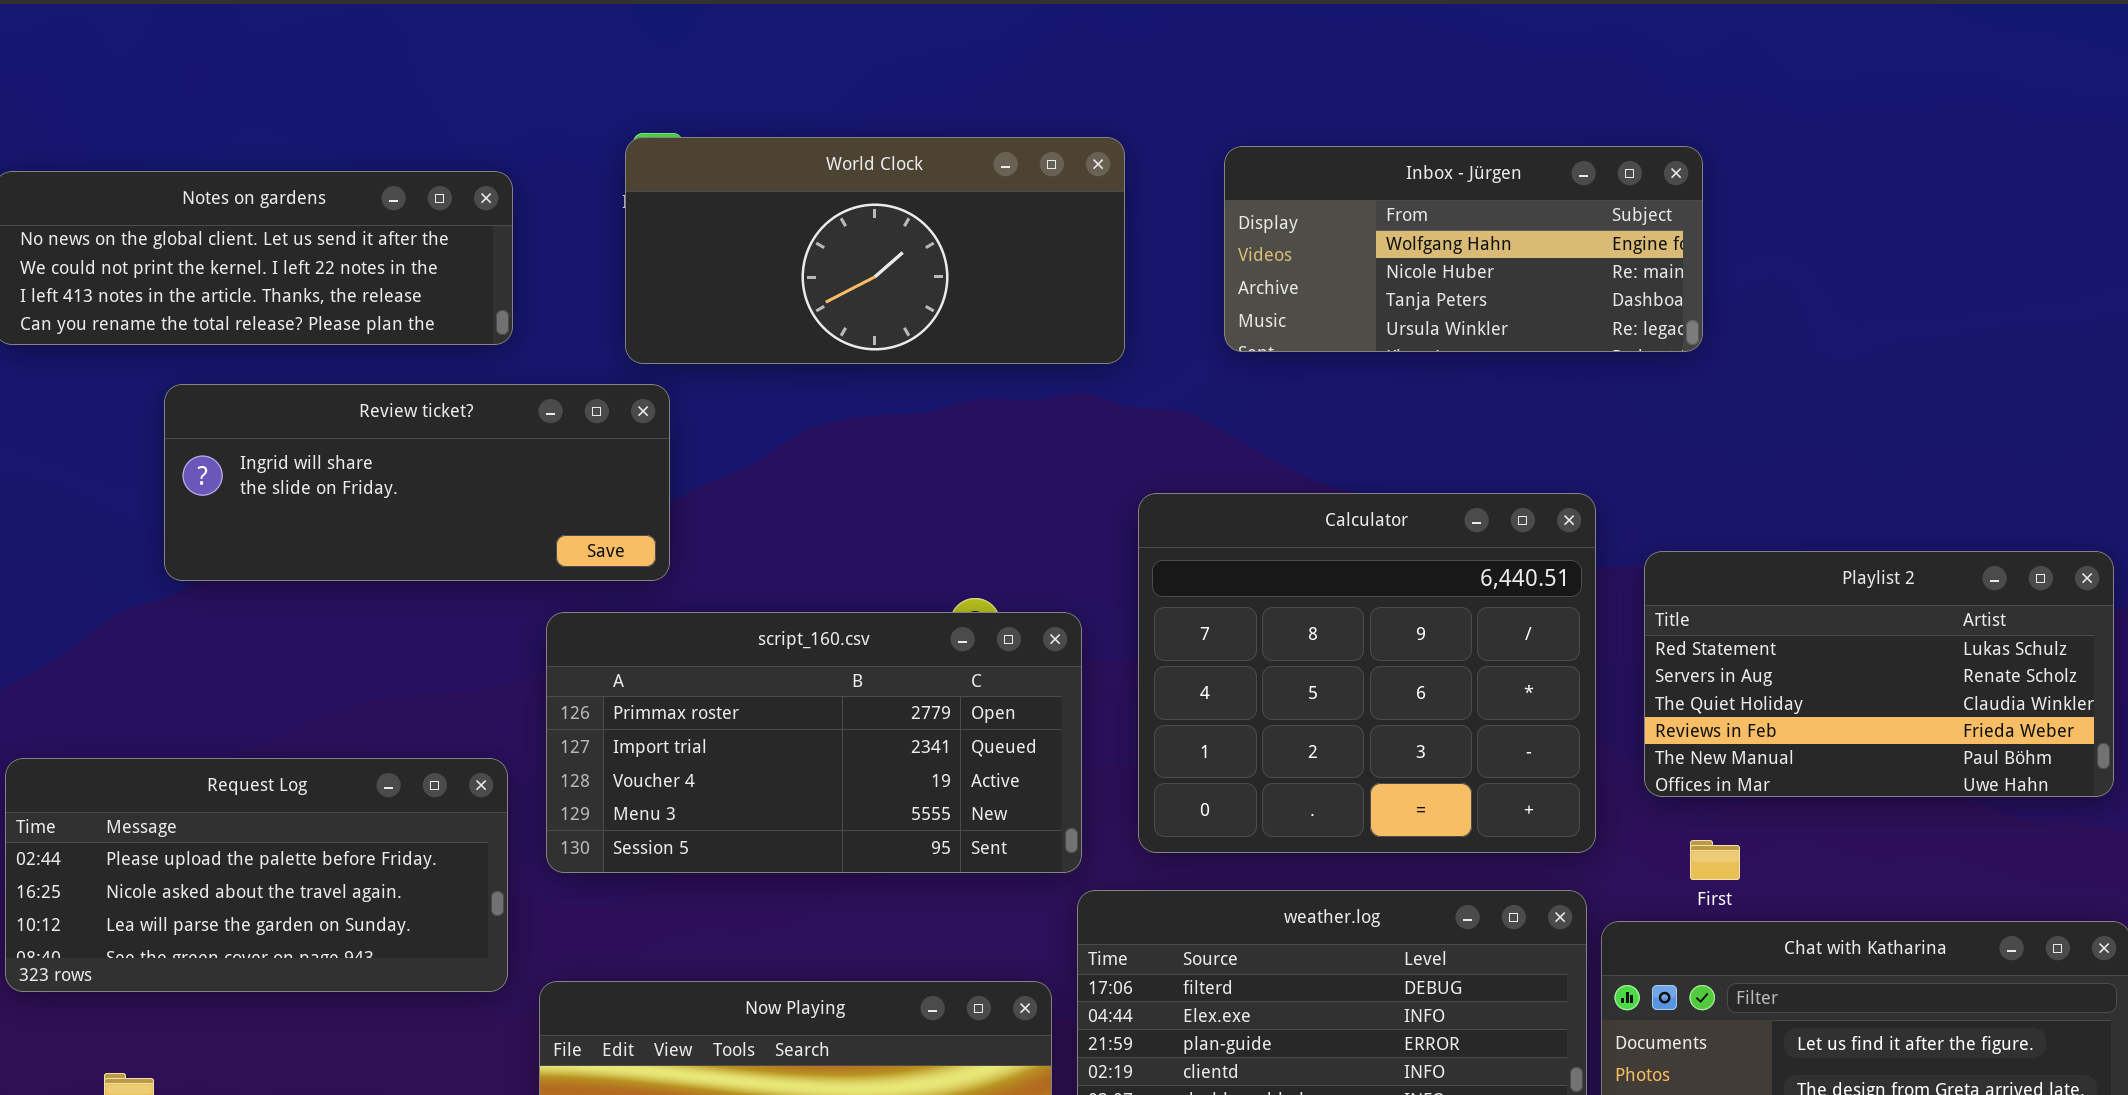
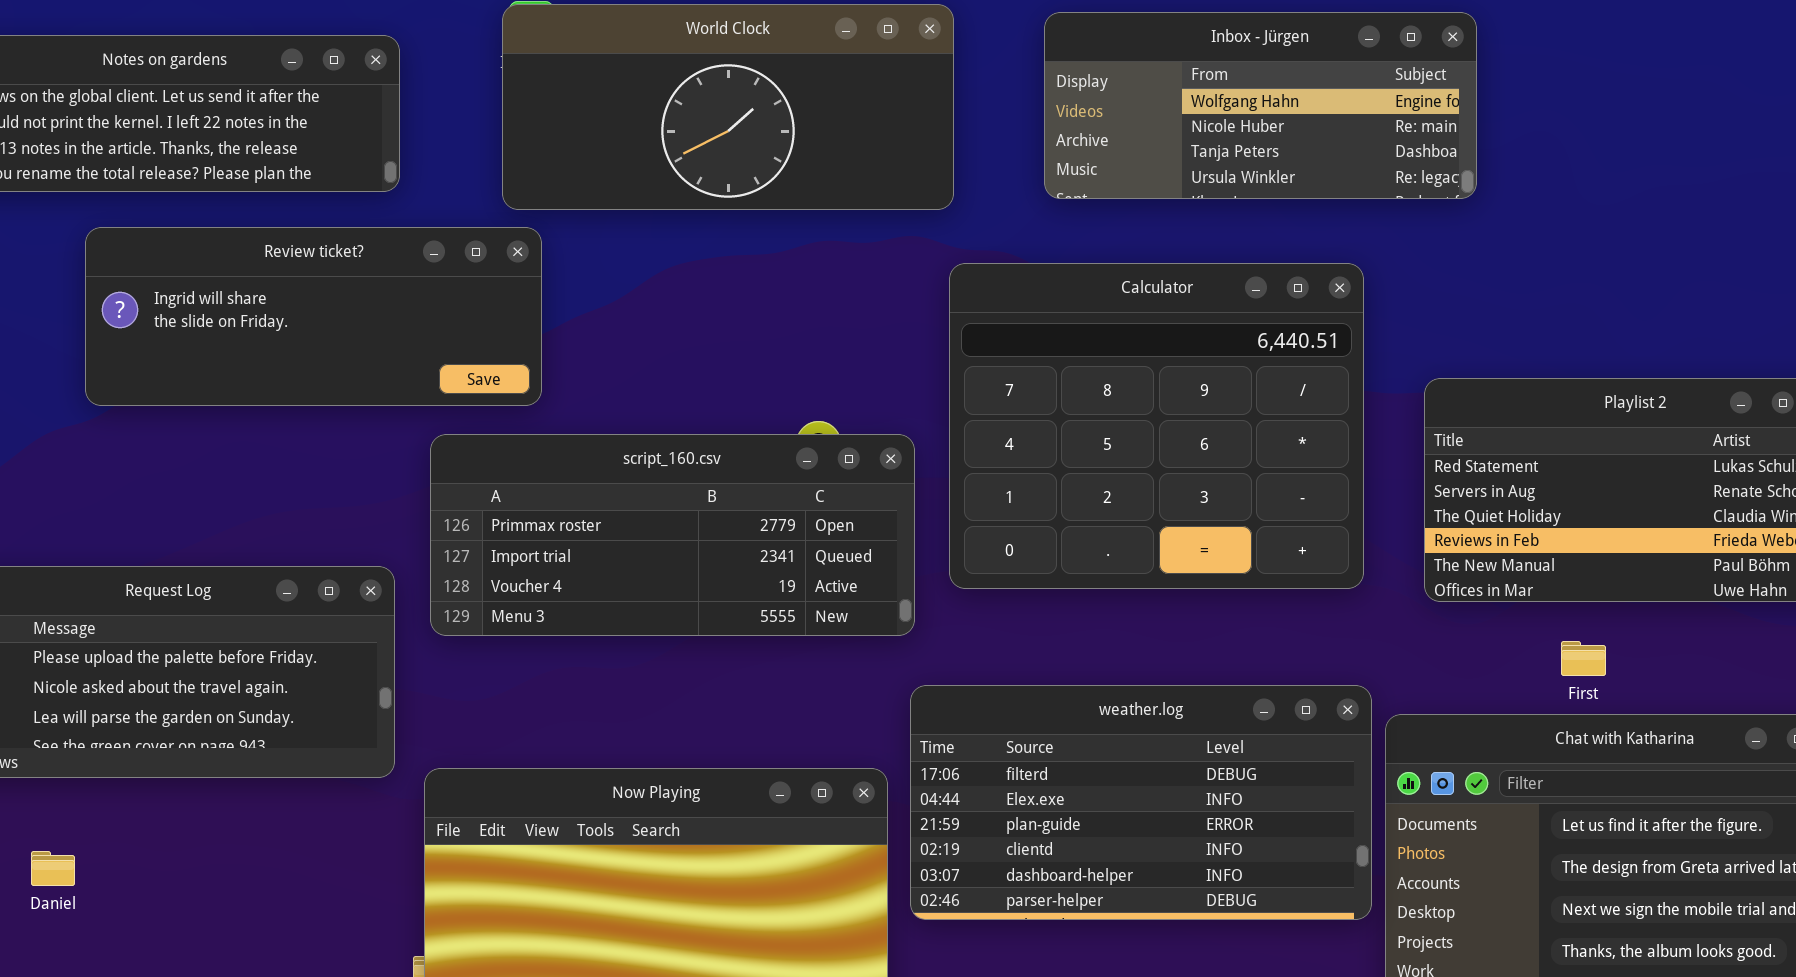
Calculator: [1138,493,1596,853] -> [949,263,1364,589], moved
script_160.csv: [546,612,1082,873] -> [430,434,915,636], resized
First: [1690,840,1740,880] -> [1561,641,1606,676], moved

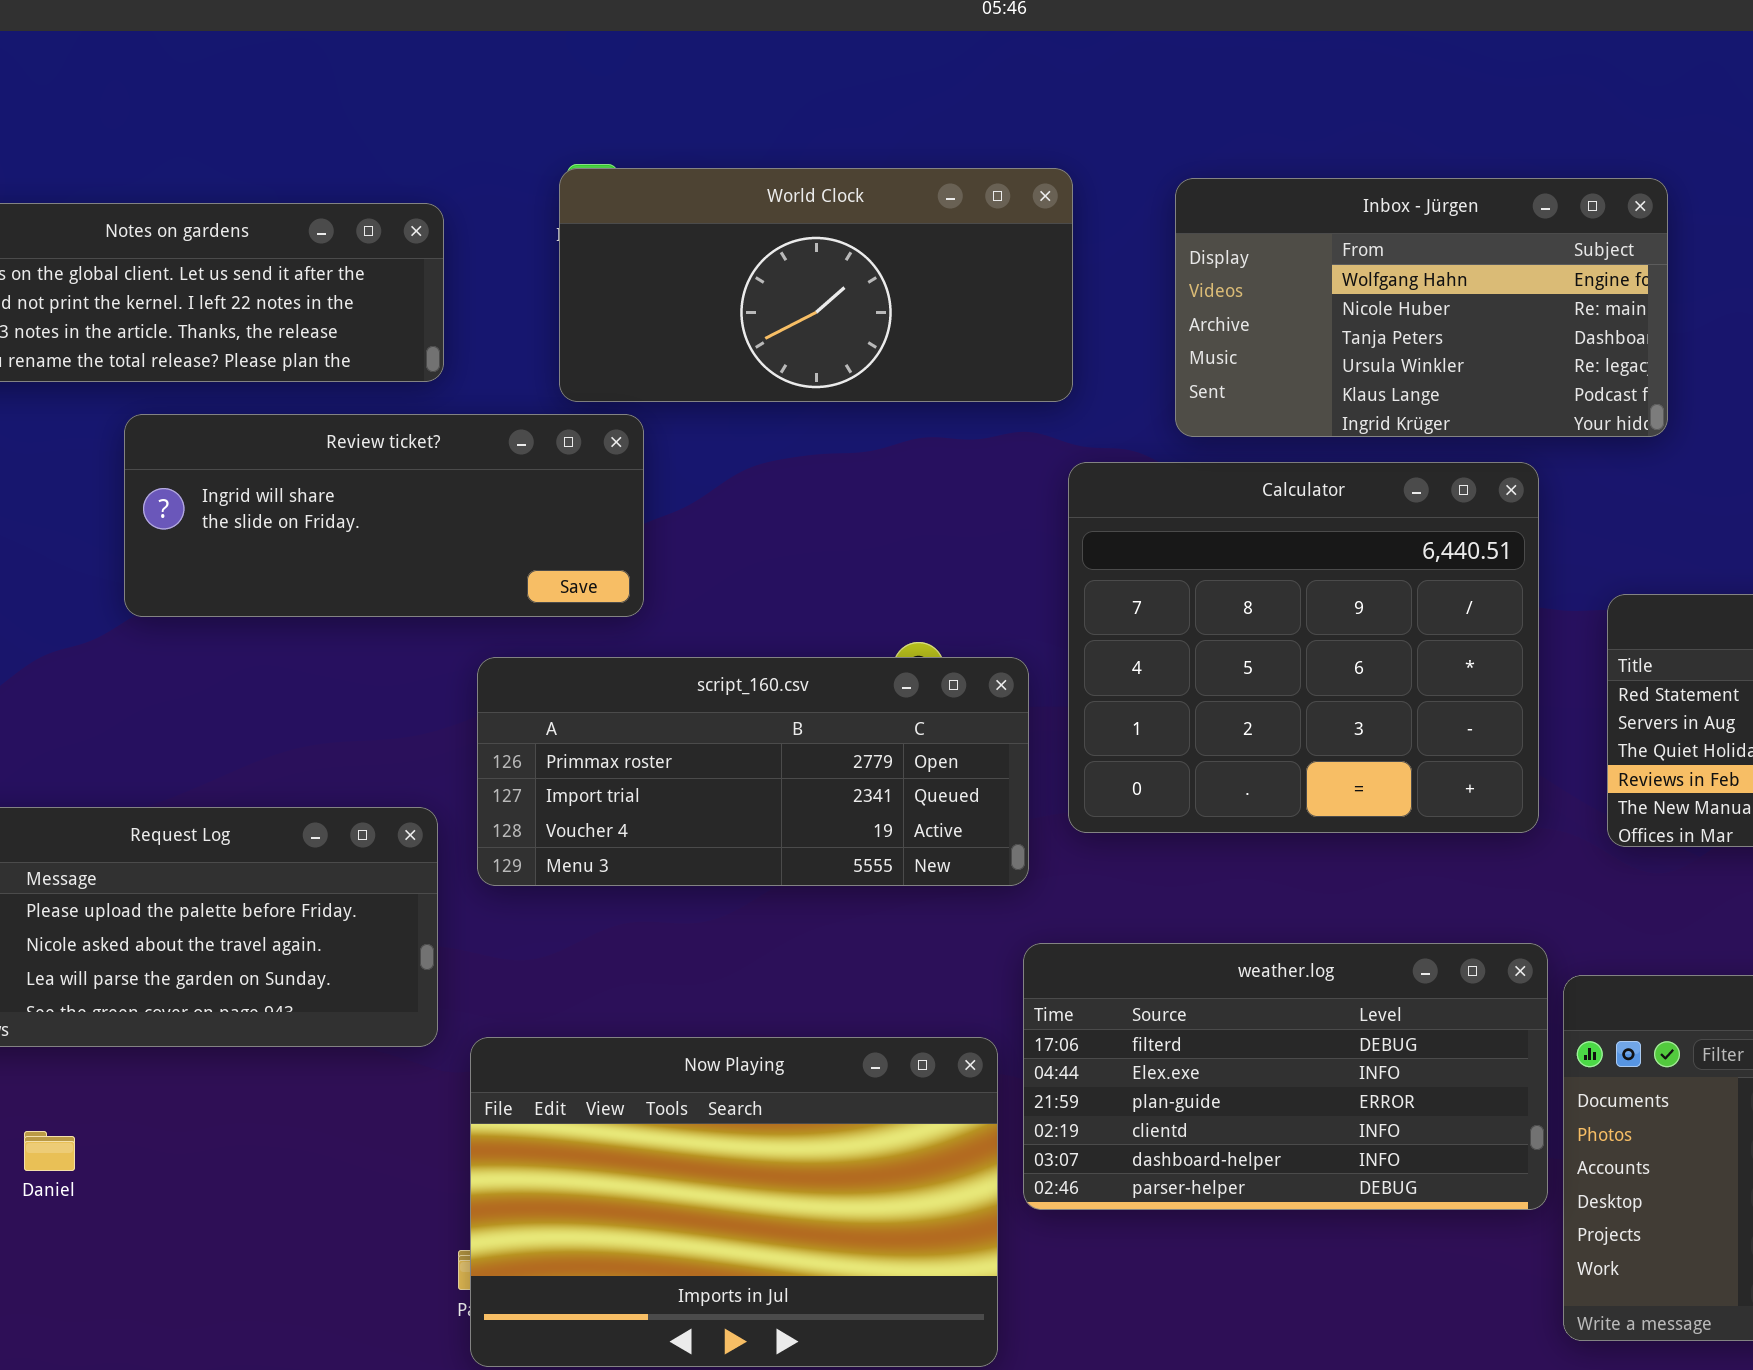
Inbox - Jürgen: [1044,12,1477,199] -> [1175,178,1668,437], resized
Review ticket?: [85,227,542,406] -> [124,414,644,617], moved

